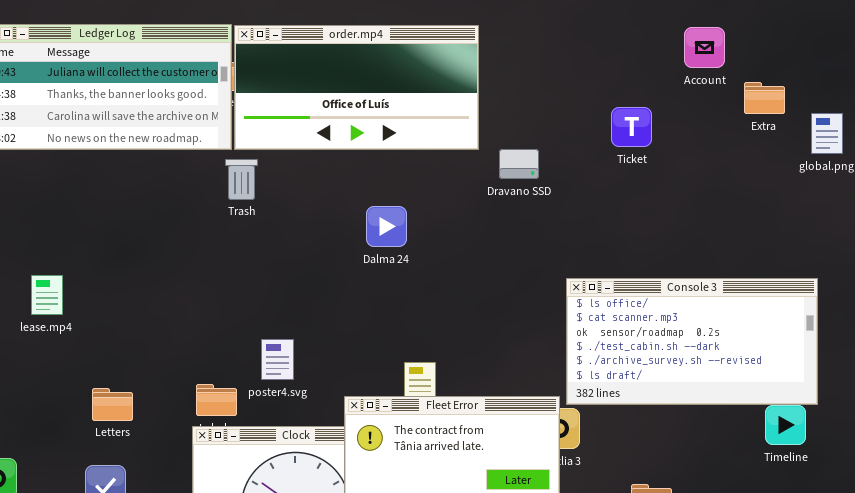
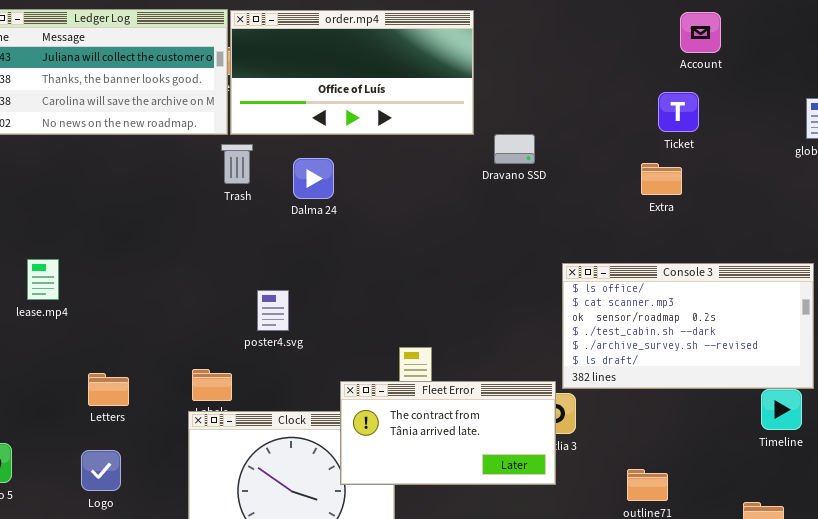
Extra: [744,82,785,114] -> [641,163,682,195], moved
Ticket: [611,107,652,147] -> [658,92,699,132], moved
Dalma 24: [366,206,407,247] -> [293,158,334,199], moved
poster4.svg: [261,339,294,380] -> [257,290,289,331], moved

